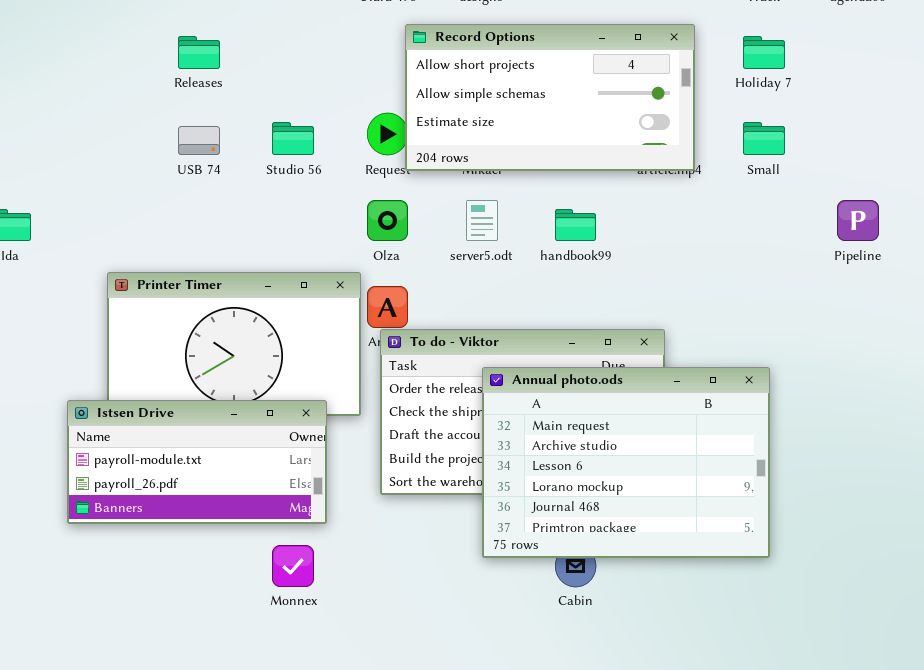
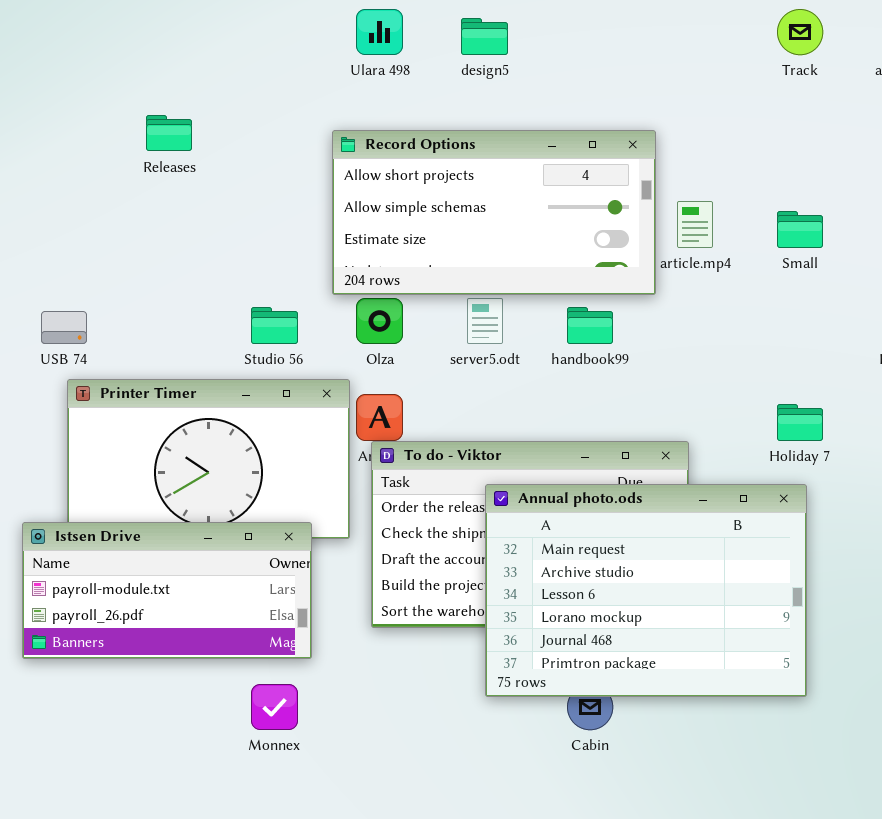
Record Options: [405,24,695,171] -> [332,130,656,295], moved
Holiday 7: [743,36,785,69] -> [777,404,823,441], moved
Studio 56: [272,122,314,155] -> [251,307,298,344], moved
USB 74: [178,126,220,155] -> [41,311,87,344], moved

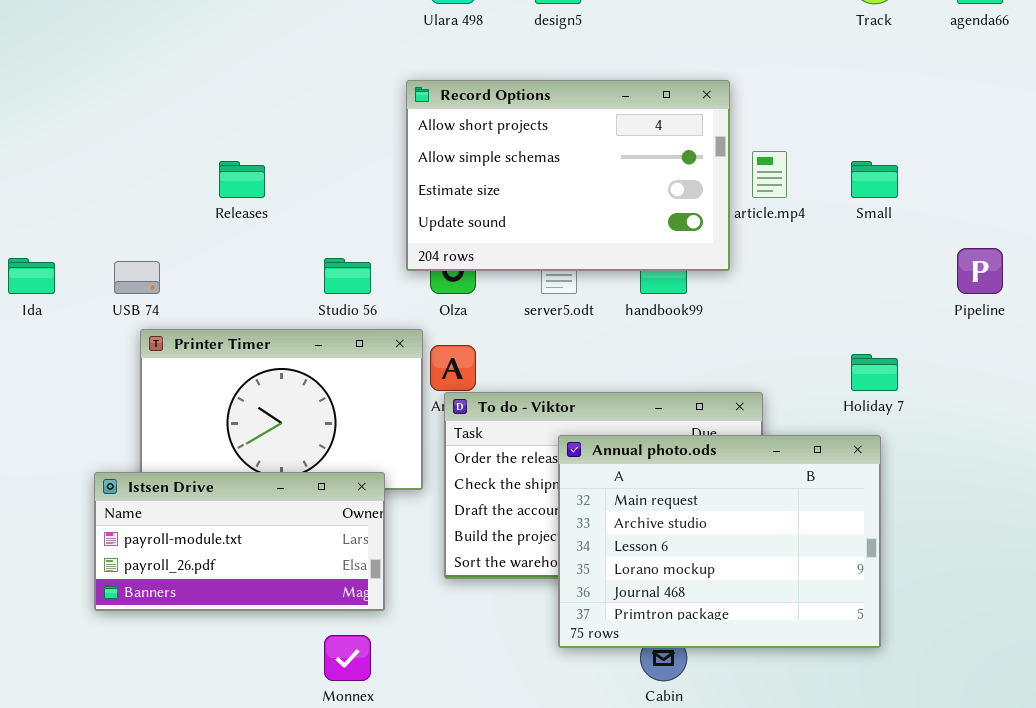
Releases: [146,115,192,151] -> [219,161,265,198], moved
Record Options: [332,130,656,295] -> [406,80,730,271], resized

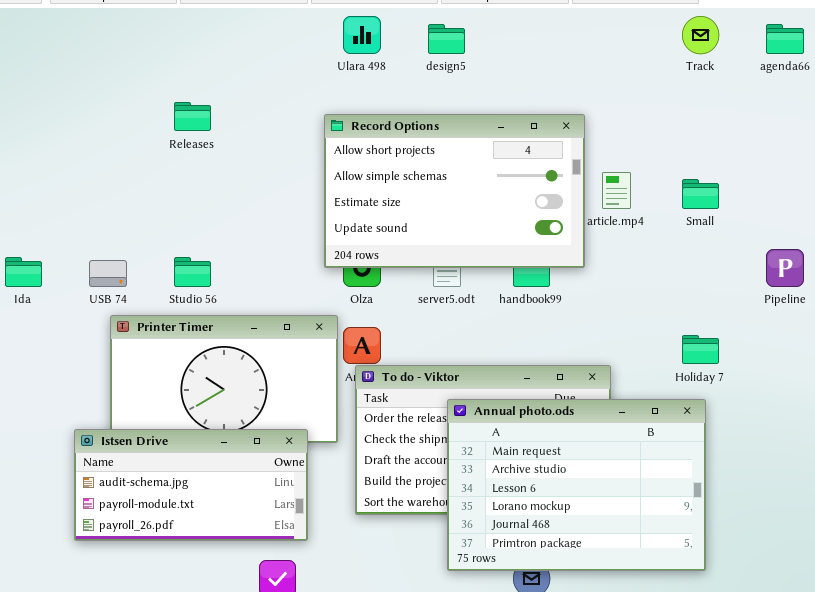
Releases: [219,161,265,198] -> [174,102,211,131], moved
Studio 56: [324,258,371,294] -> [174,257,211,287], moved
Istsen Drive: [94,472,385,611] -> [74,429,308,541], scrolled up 1 row

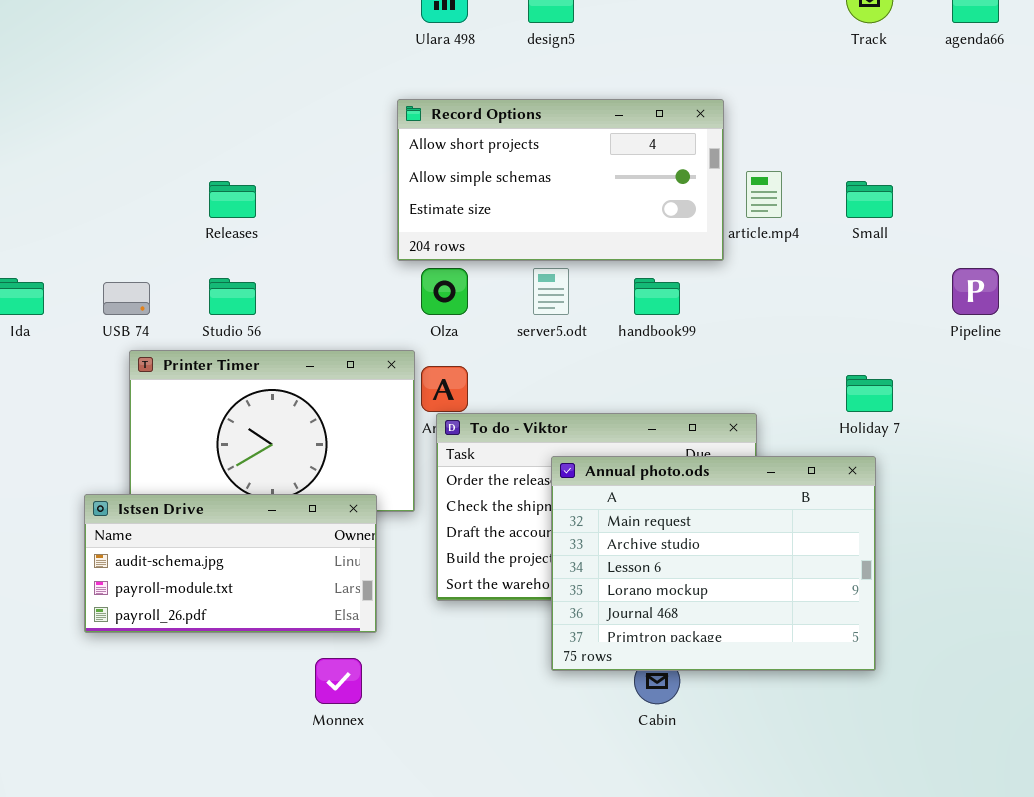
Releases: [174,102,211,131] -> [209,181,256,218], moved
Record Options: [324,114,585,268] -> [397,99,724,261], resized

